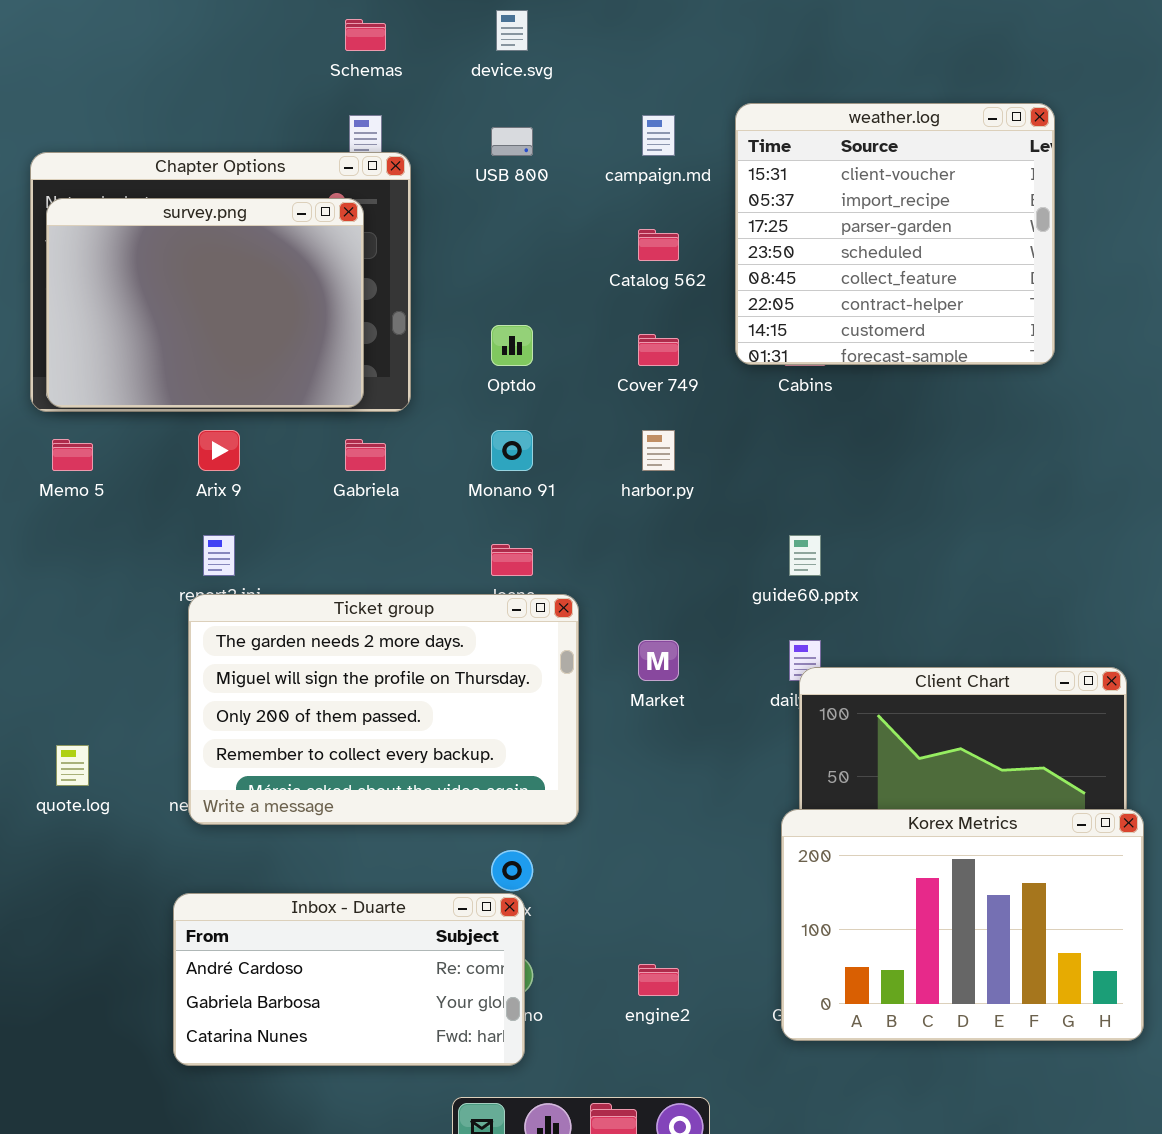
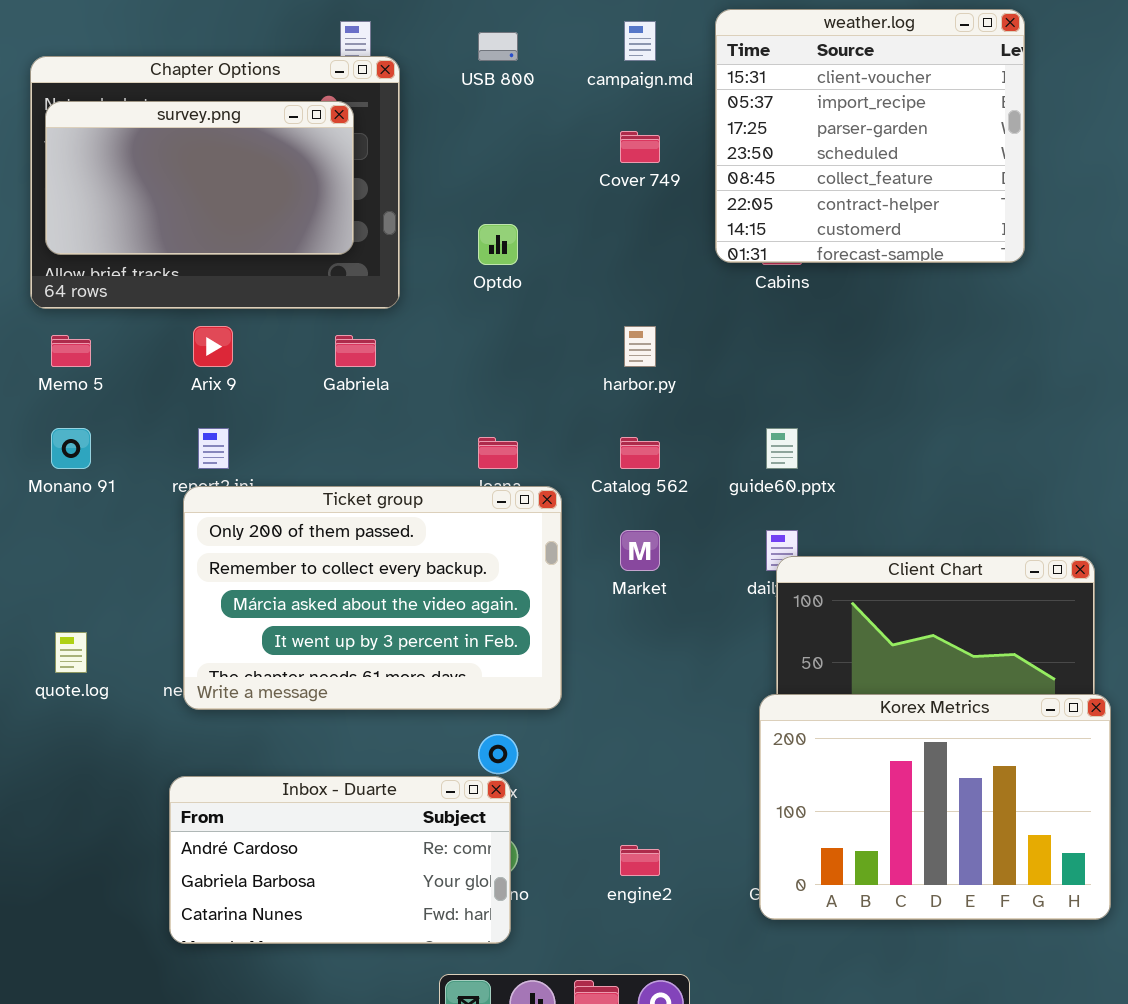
survey.png: [46,198,364,408] -> [45,101,354,255], resized
Catalog 562: [638,229,679,261] -> [620,437,660,469], moved
Cover 749: [638,334,679,366] -> [620,131,660,163], moved
Monano 91: [491,430,533,471] -> [51,428,91,469], moved
Ticket group: [188,594,579,825] -> [183,486,562,710], scrolled down 2 rows

